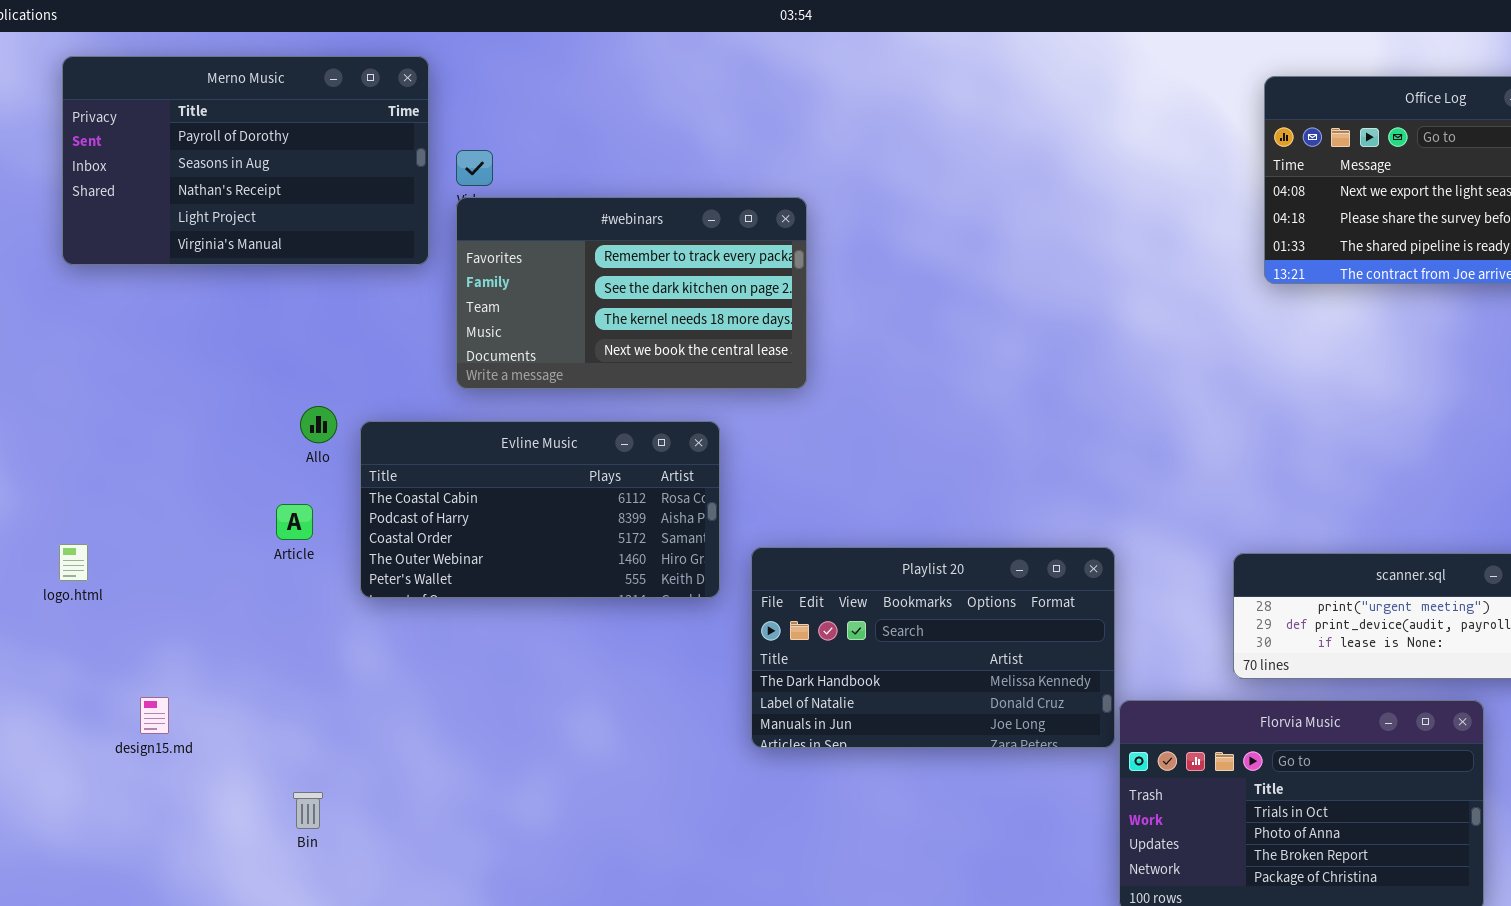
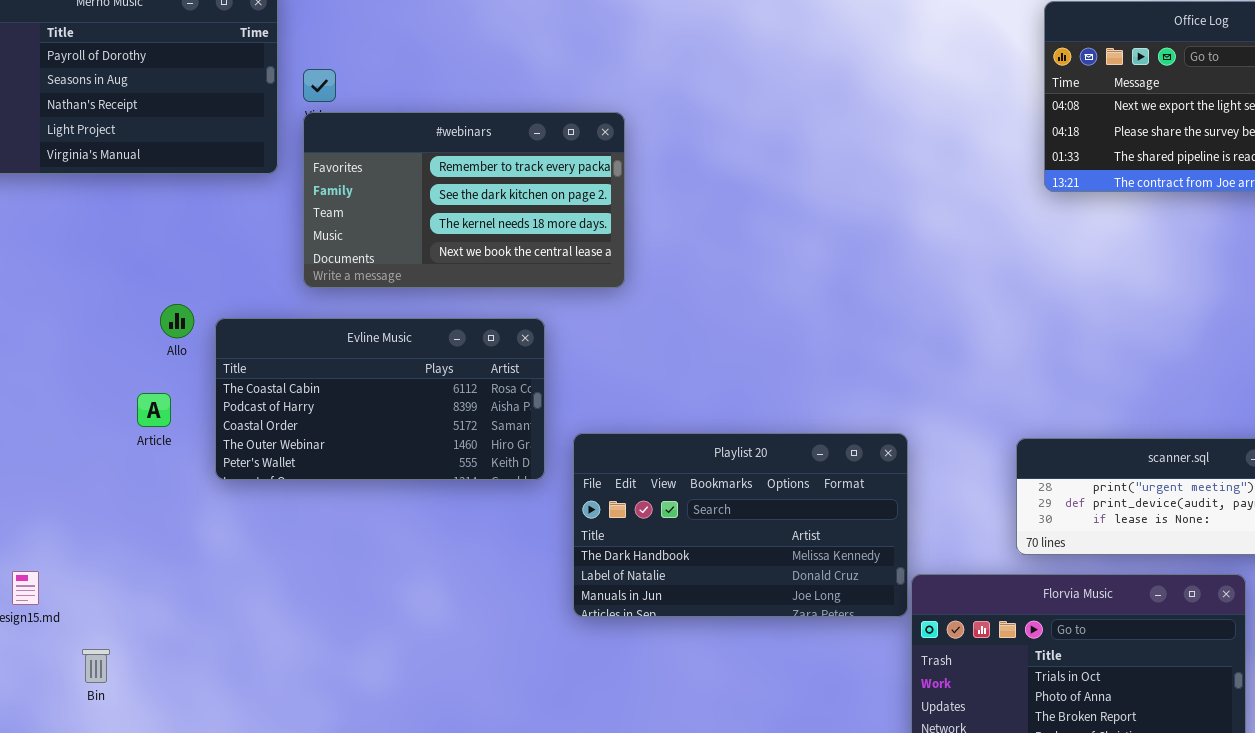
Bin: [293,792,323,829] -> [82,649,110,683], moved

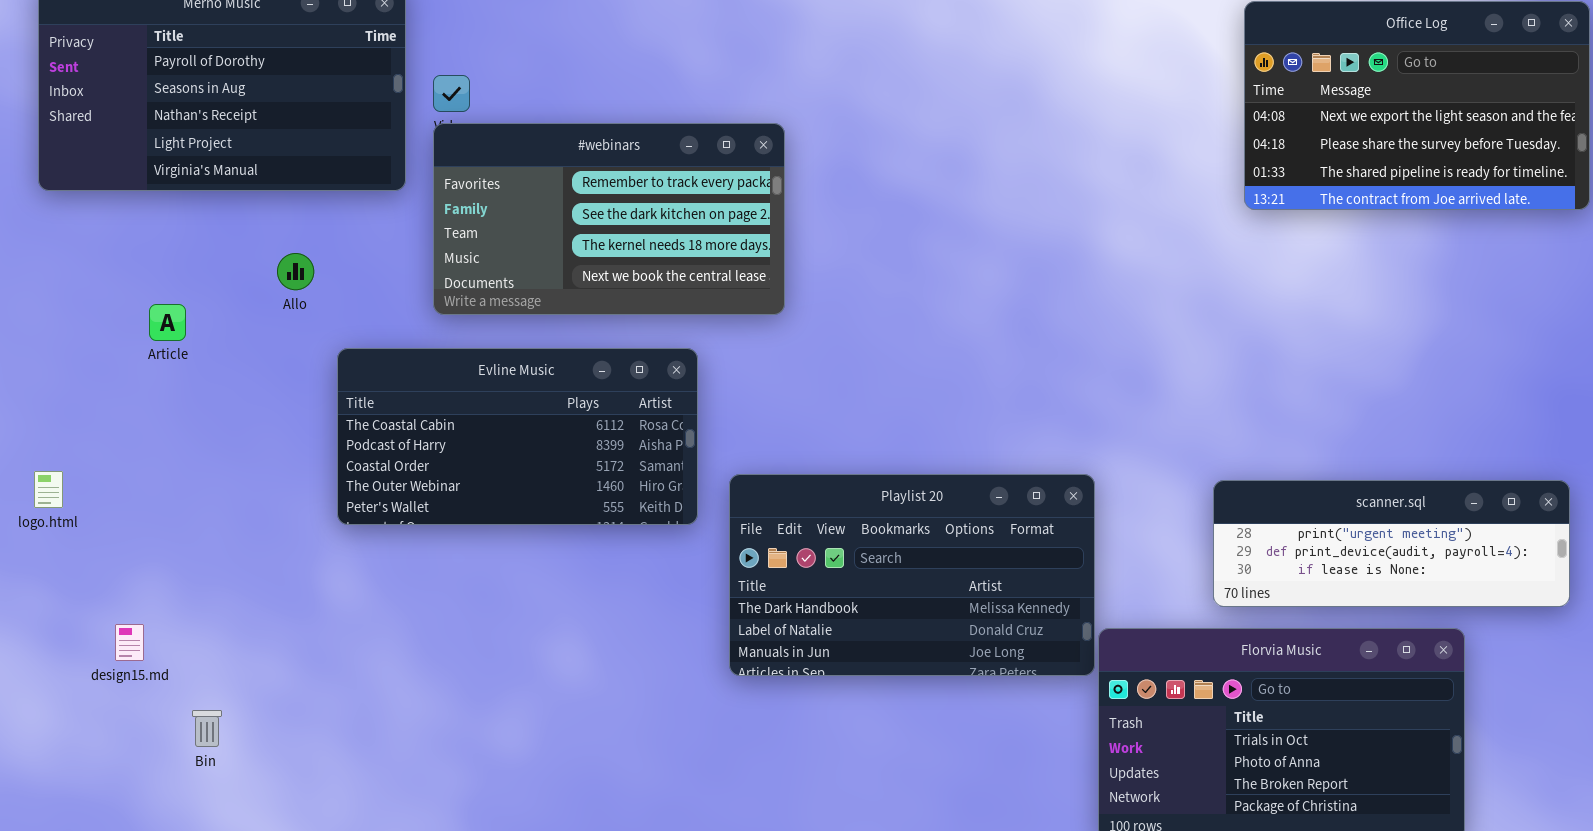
Allo: [160,304,194,338] -> [277,253,314,290], moved
Article: [137,393,171,427] -> [149,304,186,341], moved

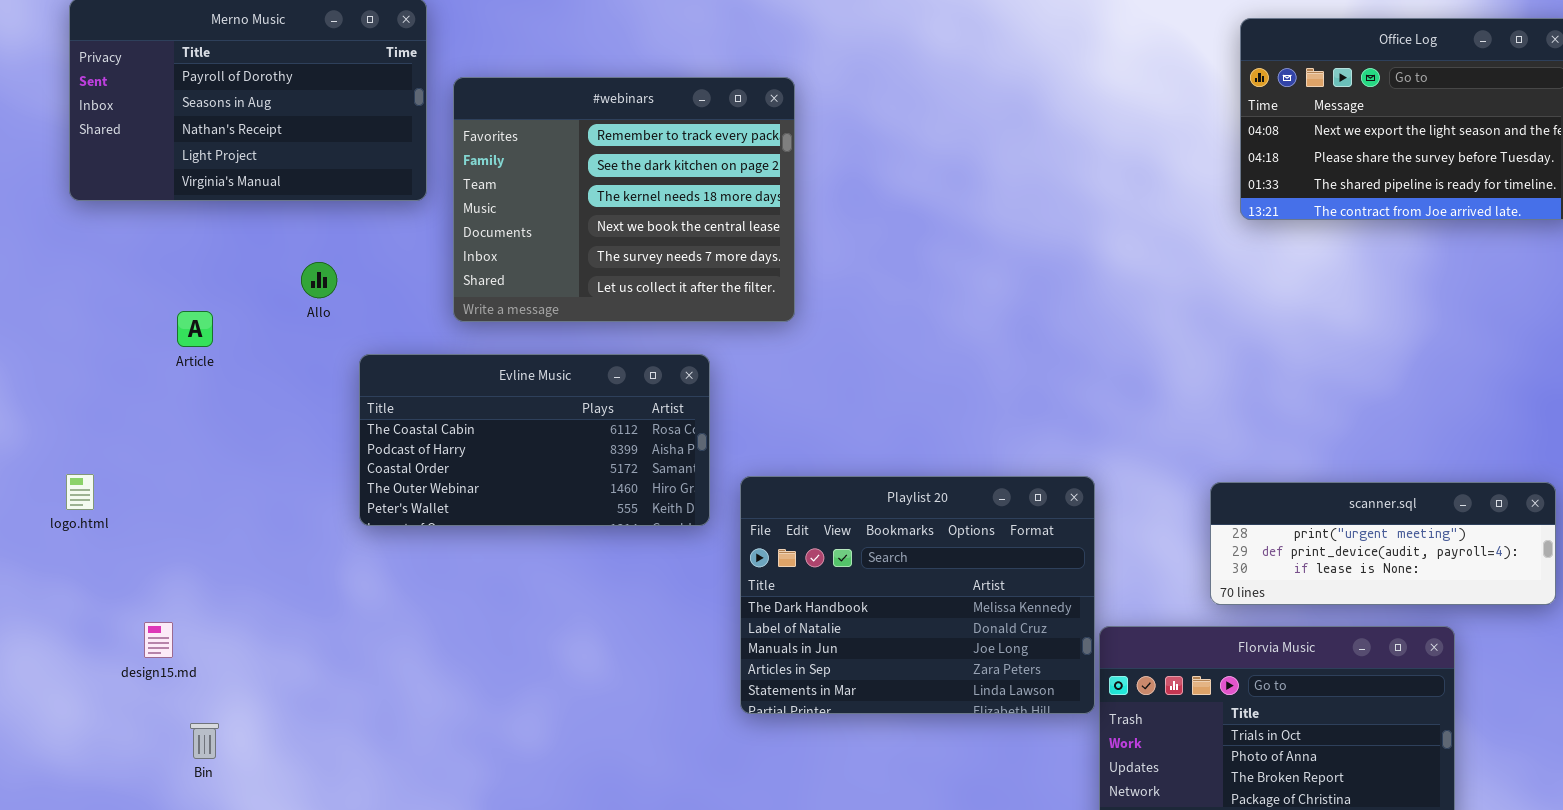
#webinars: [433,123,785,315] -> [453,77,795,322], resized
Playlist 20: [729,474,1095,676] -> [740,476,1095,714], resized
Bin: [192,710,222,747] -> [190,723,219,759], moved

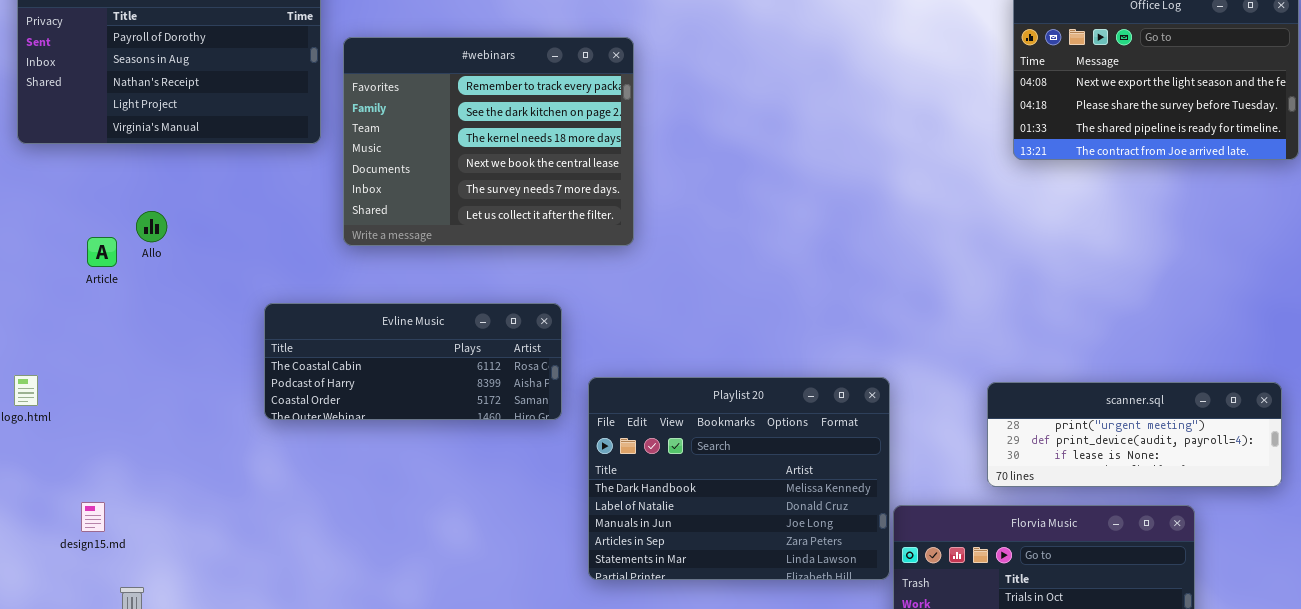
Allo: [301,262,337,298] -> [136,211,167,242], moved
Article: [177,311,213,347] -> [87,237,117,267], moved
Evline Music: [359,354,710,526] -> [264,303,562,420], resized

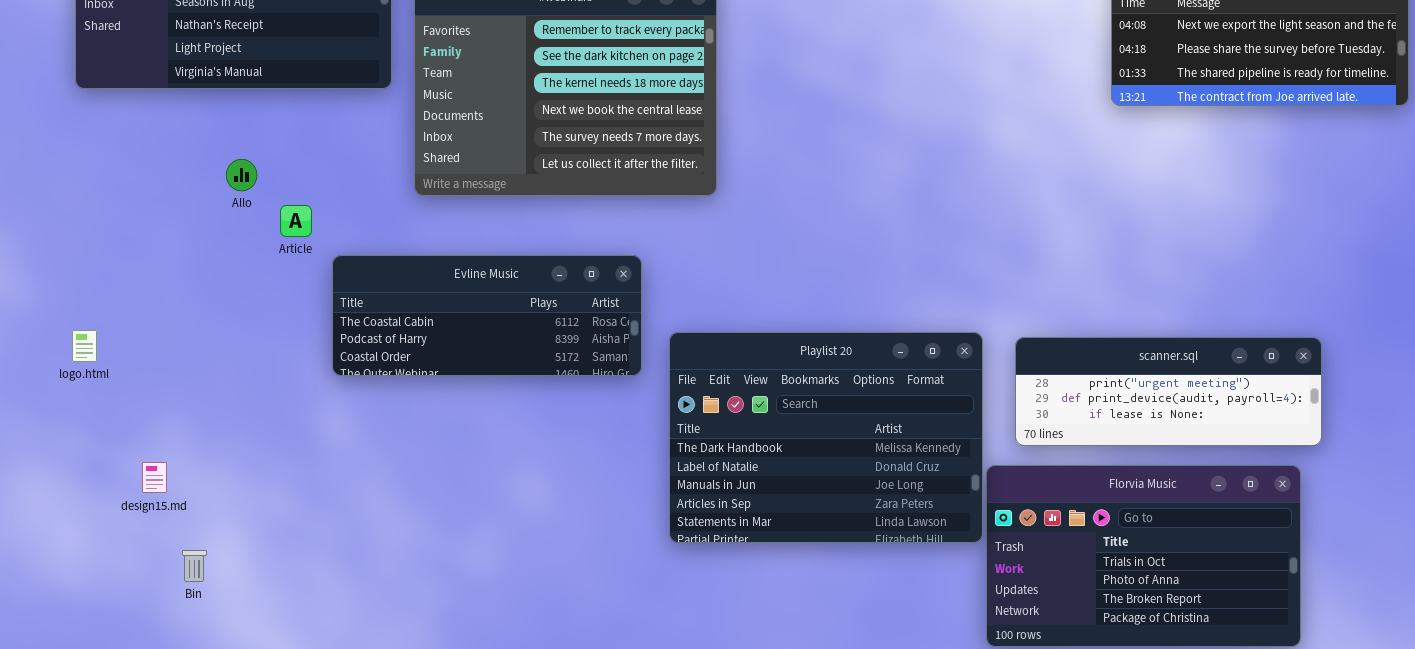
Allo: [136,211,167,242] -> [226,159,257,191], moved
Article: [87,237,117,267] -> [280,205,312,237], moved
scanner.sql: [987,382,1282,487] -> [1015,337,1322,446], moved

